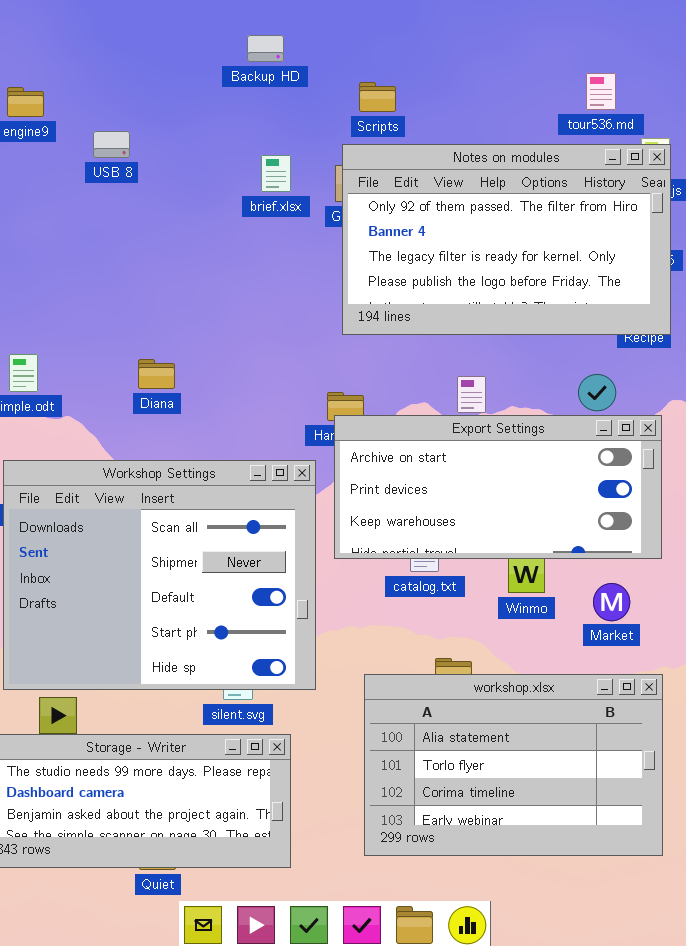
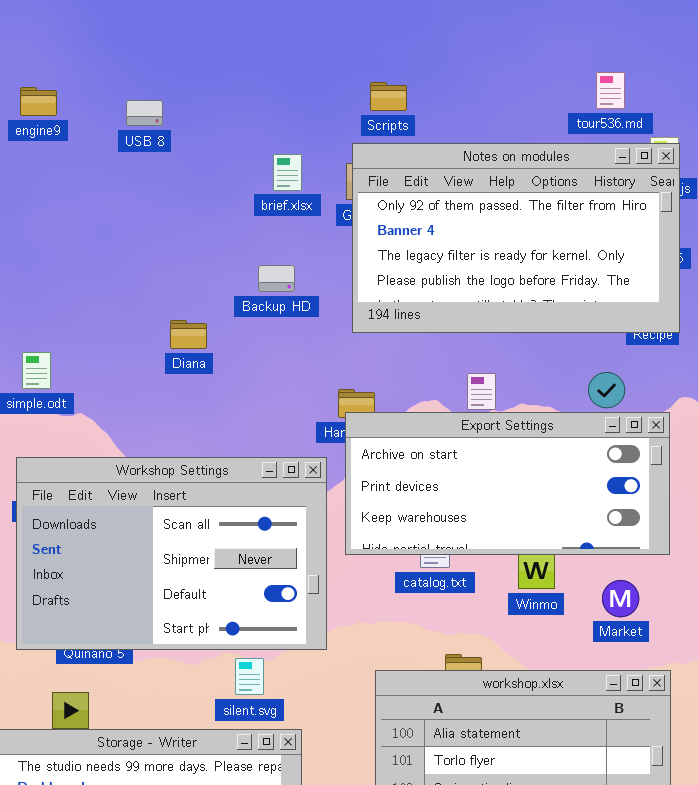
Backup HD: [247,35,284,62] -> [258,265,295,292], moved
USB 8: [93,131,130,158] -> [126,100,163,126], moved
Diana: [138,359,175,389] -> [170,320,207,349], moved
Workshop Settings: [3,460,316,690] -> [16,457,327,650], resized

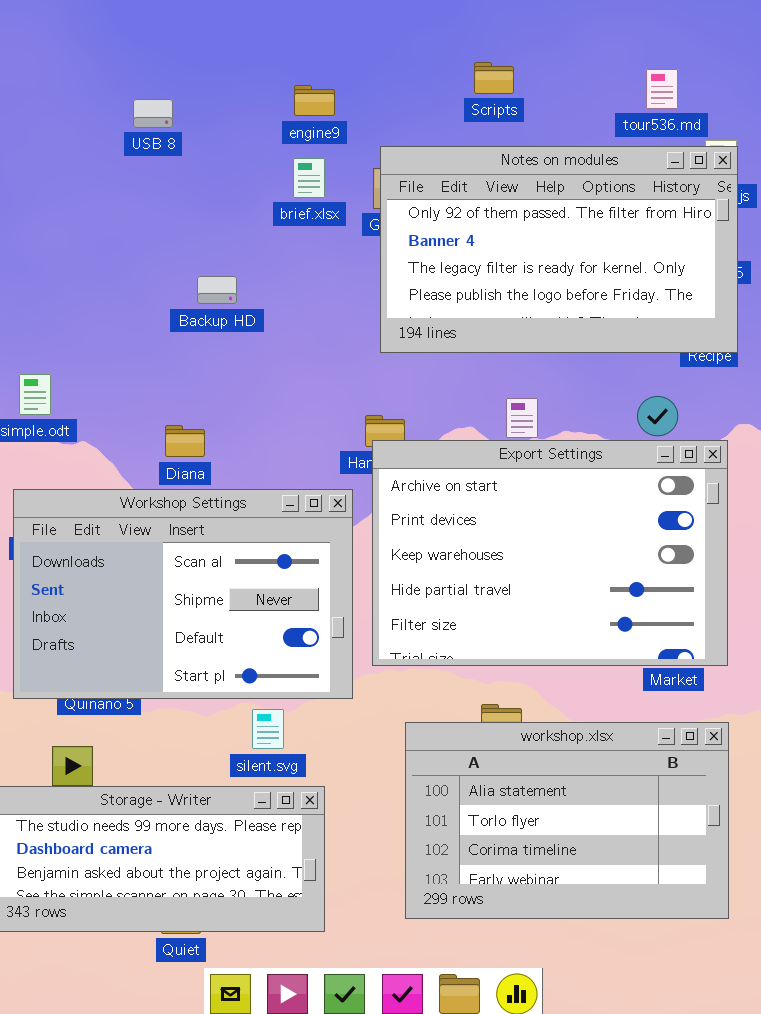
Scripts: [370,82,407,111] -> [474,62,514,94], moved
engine9: [20,87,57,116] -> [294,85,335,116], moved
Backup HD: [258,265,295,292] -> [197,276,237,304], moved
Diana: [170,320,207,349] -> [165,425,205,457], moved
Export Settings: [345,412,670,555] -> [372,440,728,666], resized

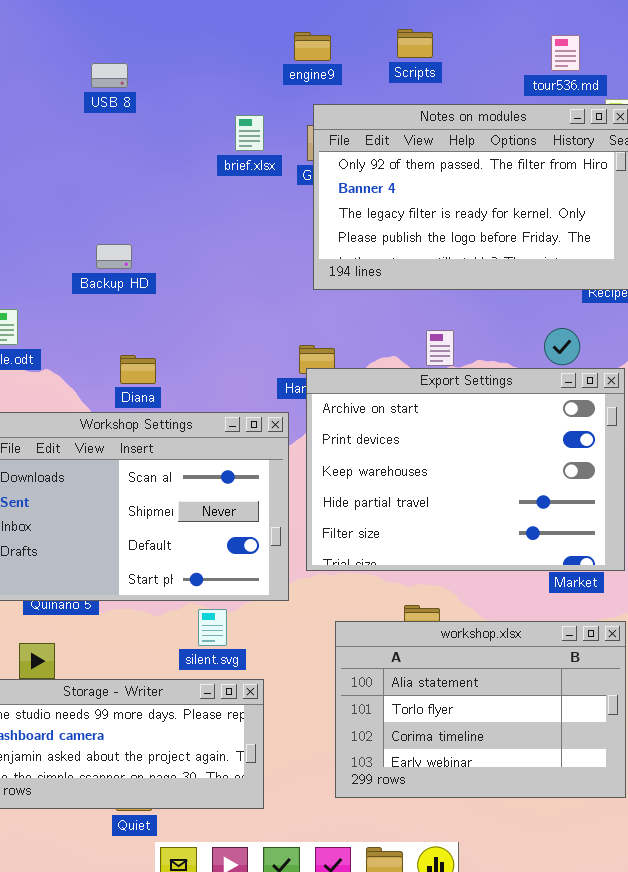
engine9: [294,85,335,116] -> [294,32,331,61], moved
Backup HD: [197,276,237,304] -> [96,244,132,269], moved

